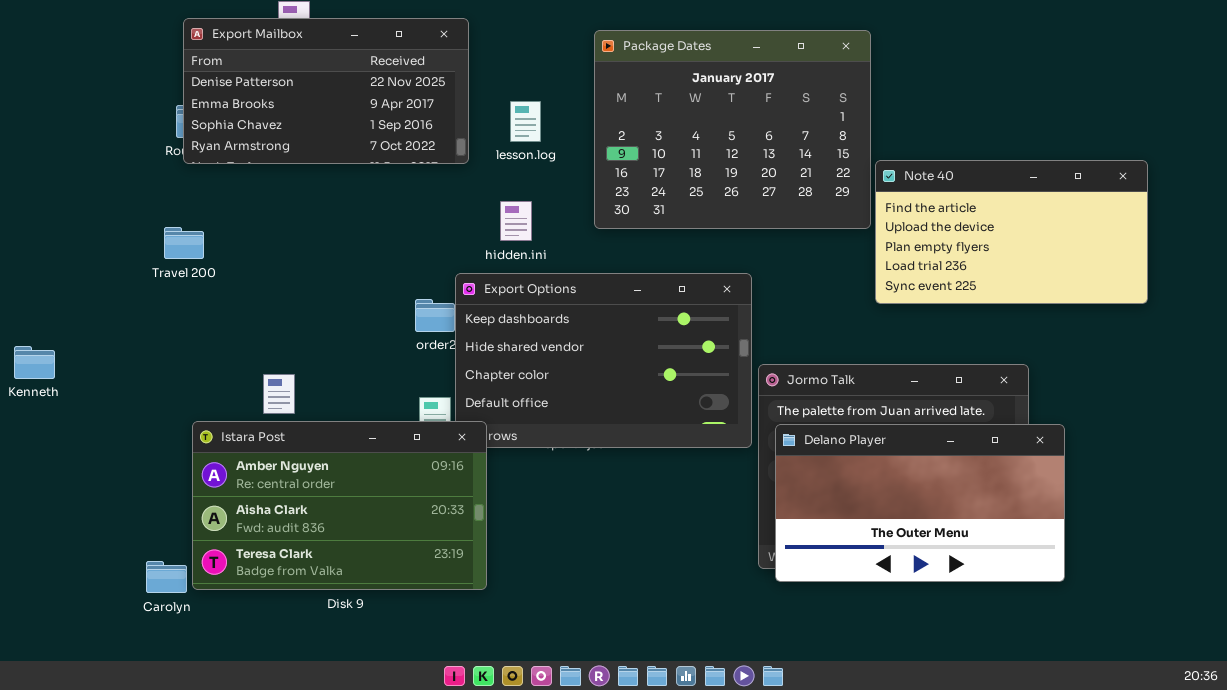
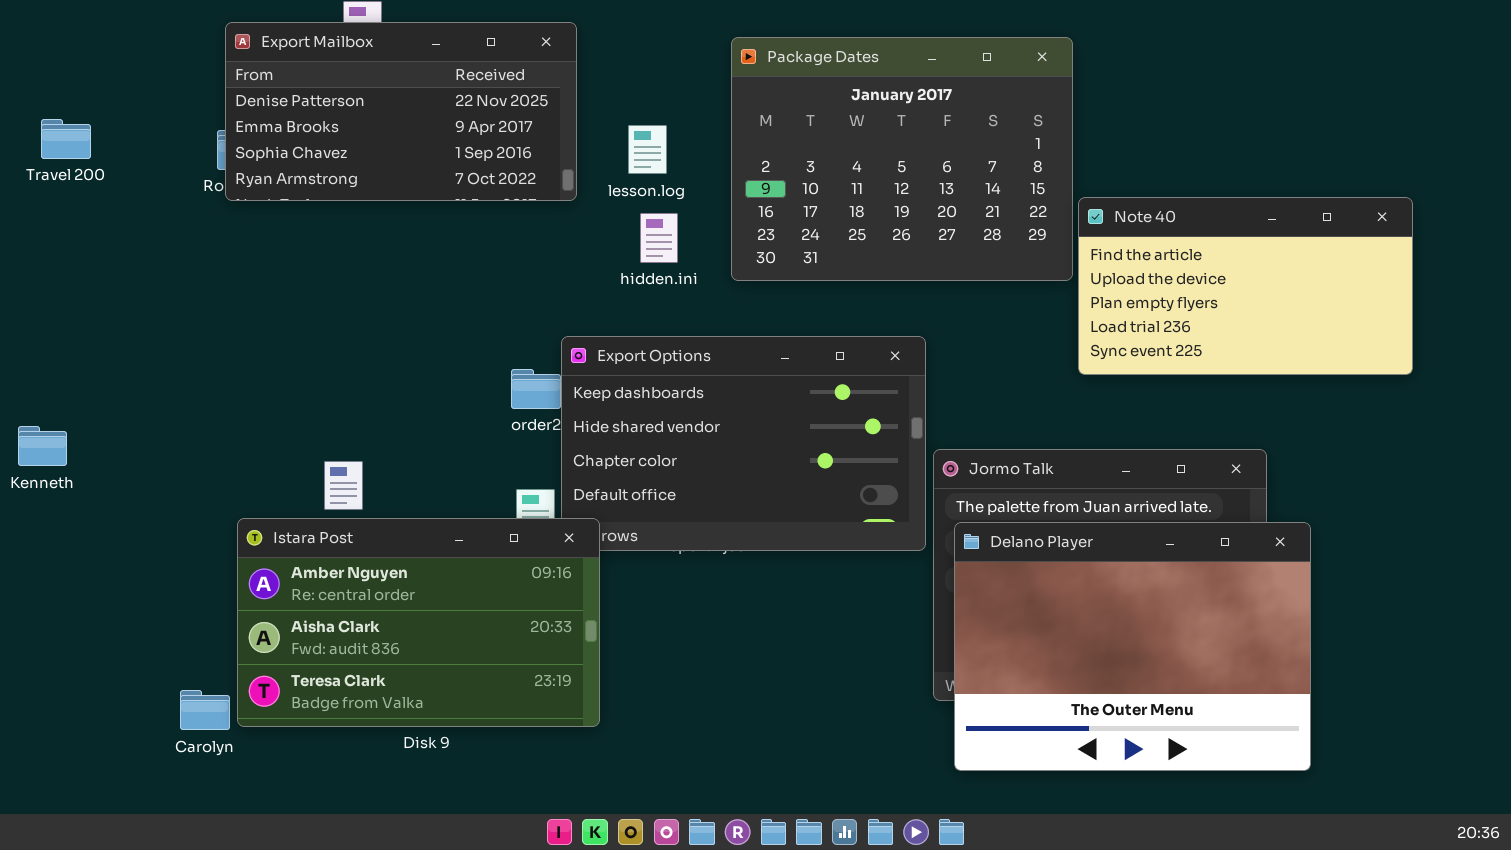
hidden.ini: [500,201,532,241] -> [640,213,678,263], moved
Travel 200: [164,227,204,259] -> [41,119,91,159], moved
Delano Player: [775,424,1065,582] -> [954,522,1311,771], resized

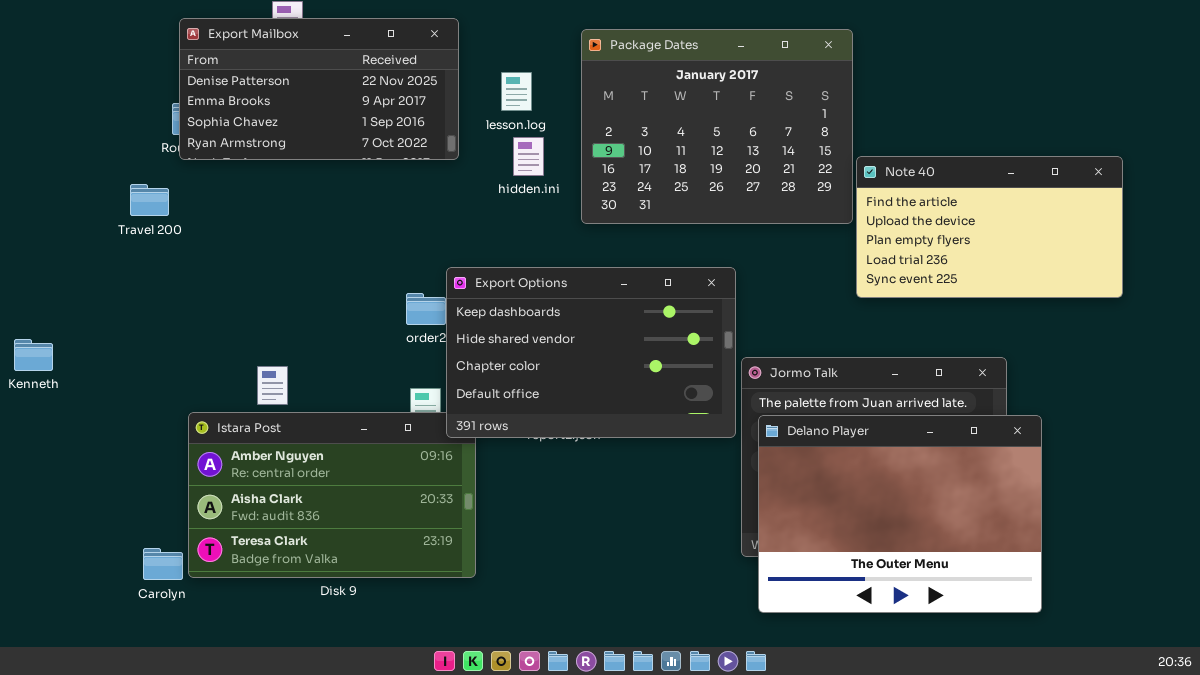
Travel 200: [41,119,91,159] -> [130,184,169,216], moved
lesson.log: [628,125,667,174] -> [501,72,532,111], moved
hidden.ini: [640,213,678,263] -> [513,137,544,176], moved
Export Options: [561,336,926,551] -> [446,267,736,438], raised

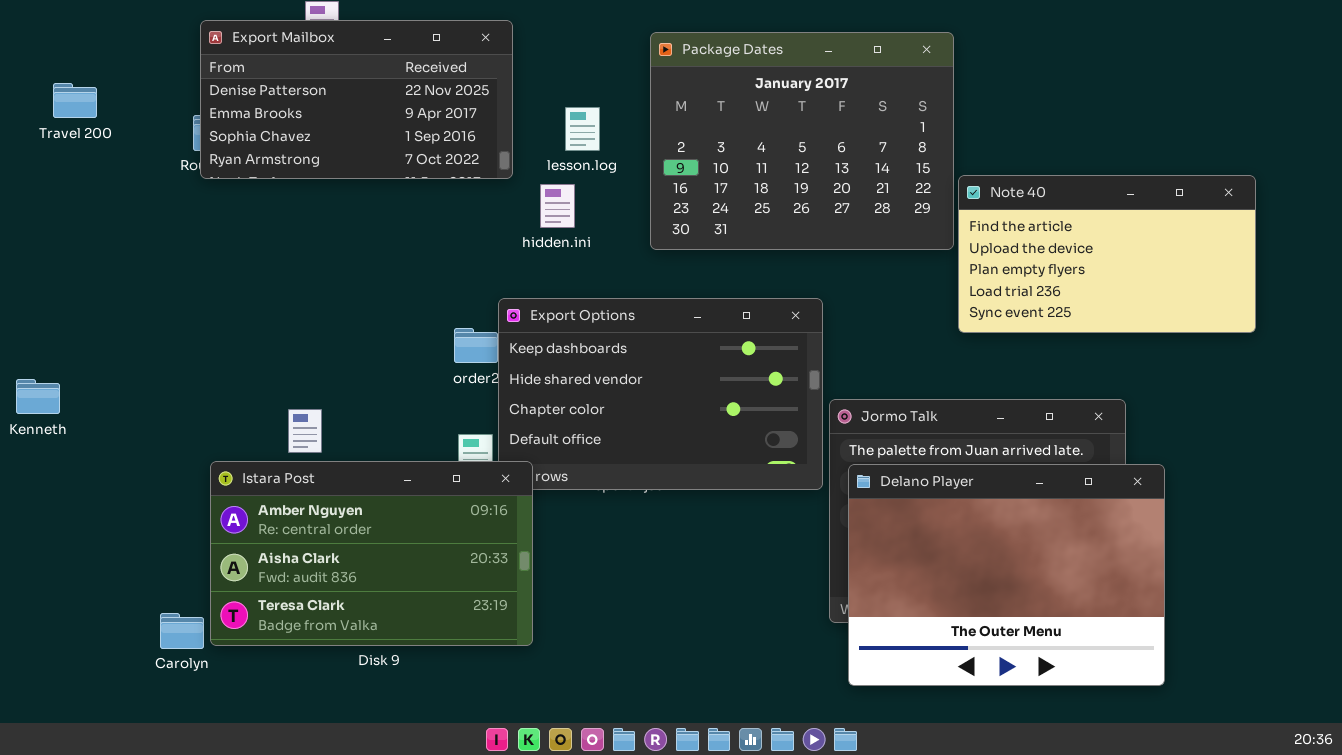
lesson.log: [501,72,532,111] -> [565,107,600,151], moved
hidden.ini: [513,137,544,176] -> [540,184,575,228], moved
Travel 200: [130,184,169,216] -> [53,83,97,118], moved
Istara Post: [188,412,476,578] -> [210,461,533,646], raised

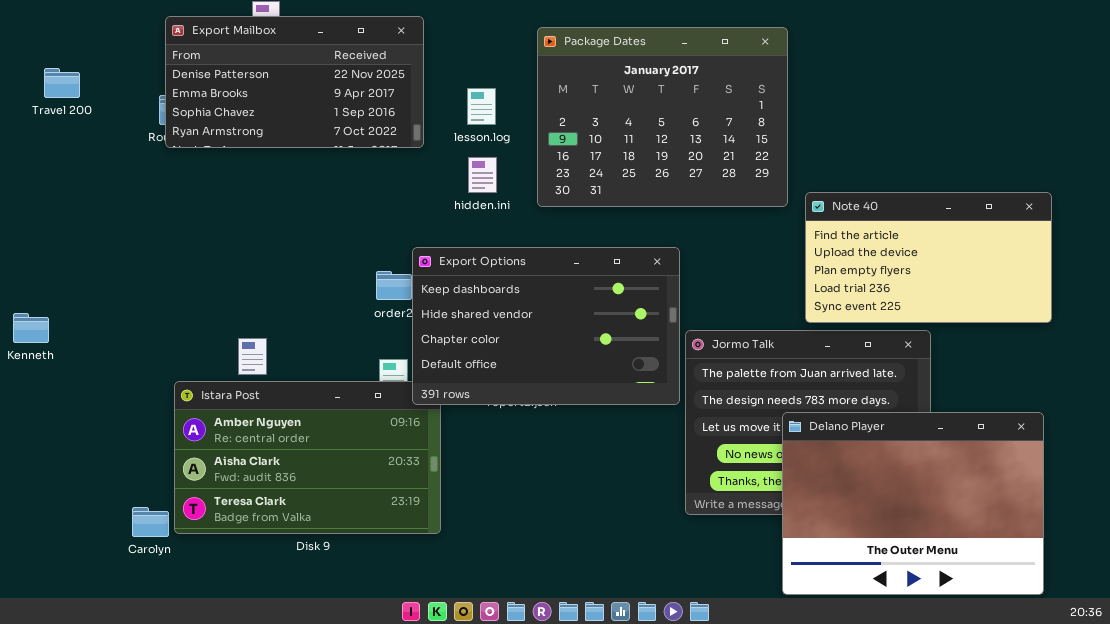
Note 40: [958,175,1256,333] -> [805,192,1052,323], moved
hidden.ini: [540,184,575,228] -> [468,157,497,193], moved
Export Options: [498,298,823,490] -> [412,247,680,405], raised
Delano Player: [848,464,1165,686] -> [782,412,1044,595], moved

